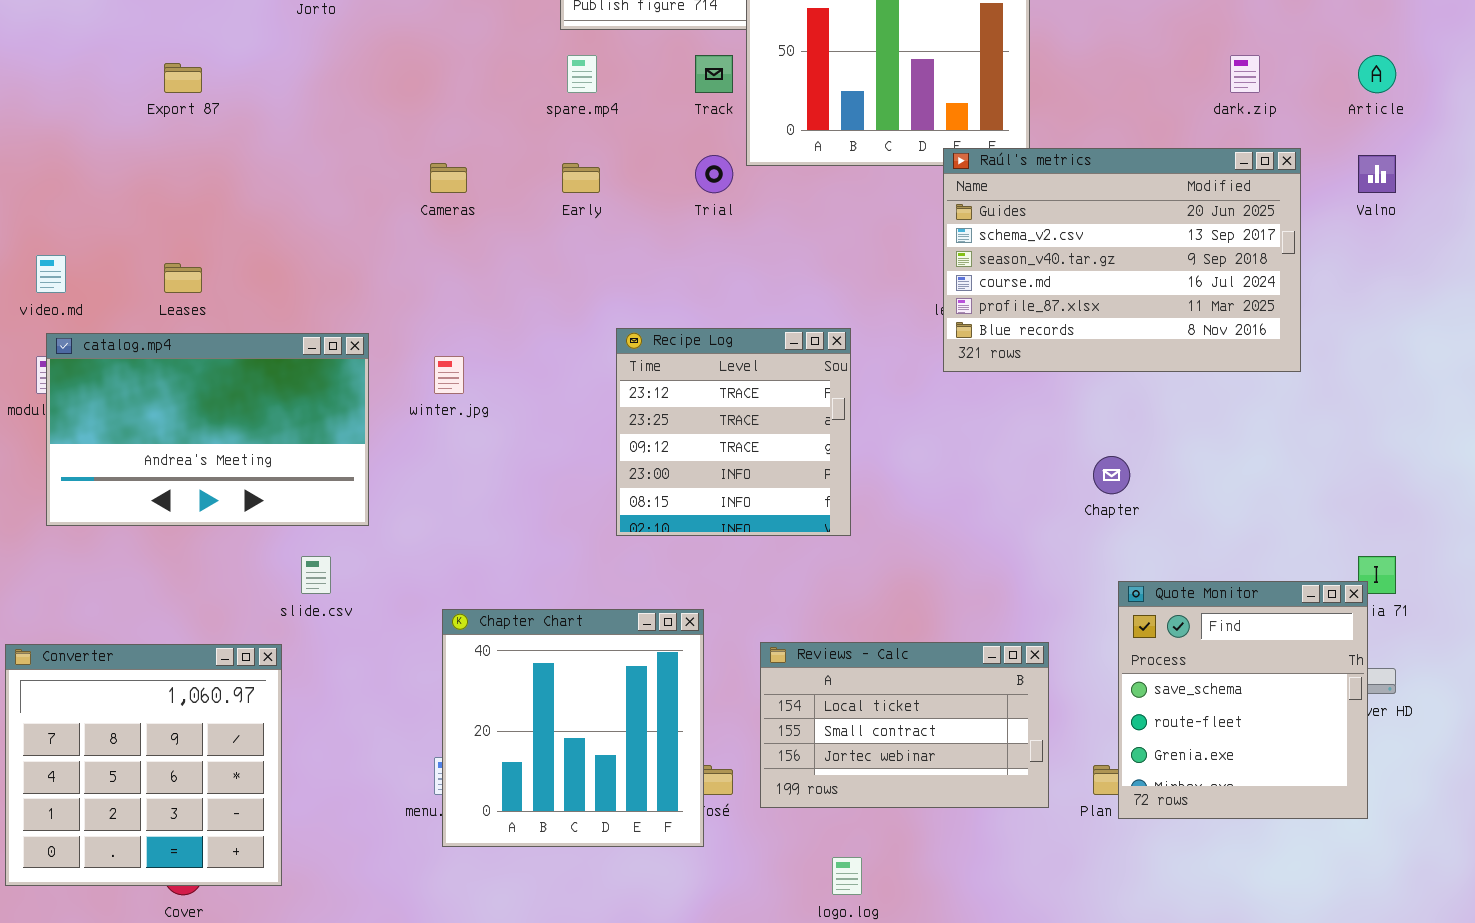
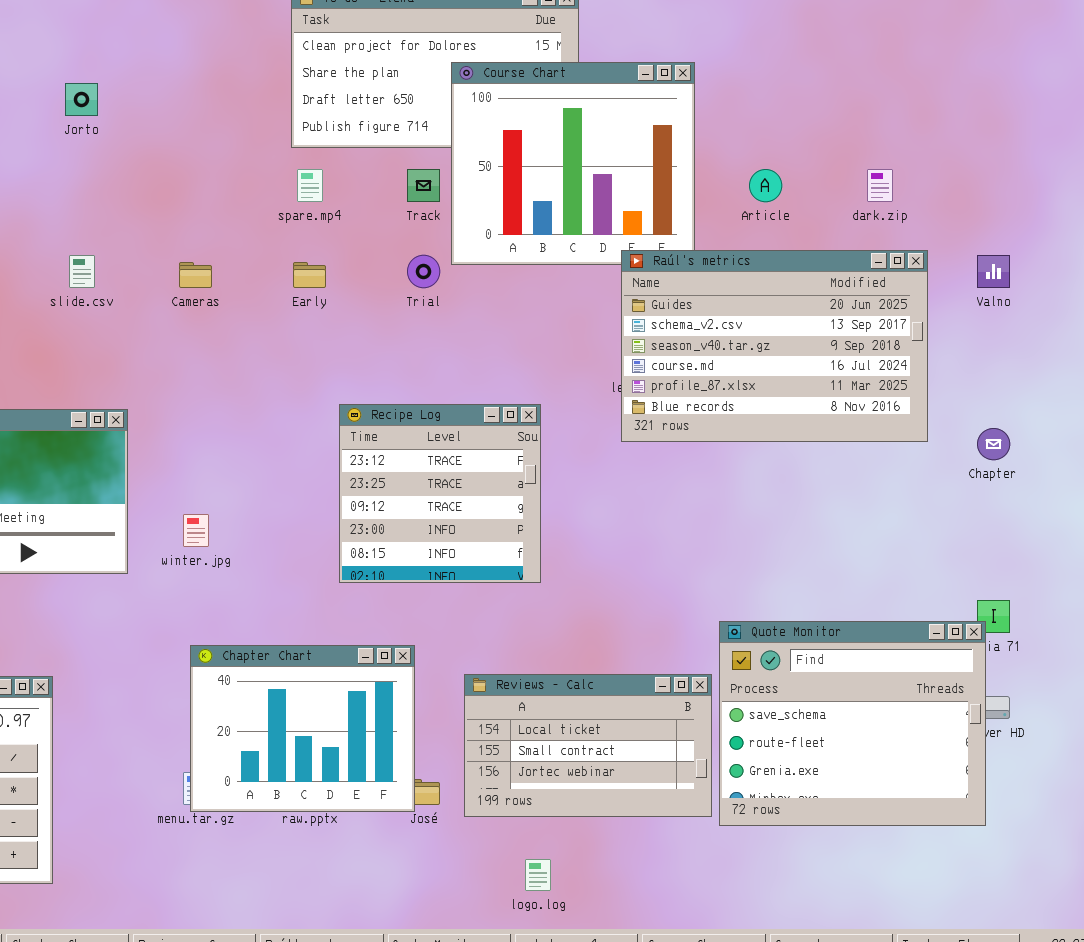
Article: [1358,55,1396,93] -> [749,169,782,202], moved
winter.jpg: [434,356,464,394] -> [183,514,209,547], moved
Chapter: [1093,456,1130,494] -> [977,428,1010,460], moved
slide.csv: [301,556,331,594] -> [69,255,95,288], moved
Quote Monitor: [1118,581,1368,819] -> [719,621,986,826], resized
Chapter Chart: [442,609,704,847] -> [190,645,415,812], resized

